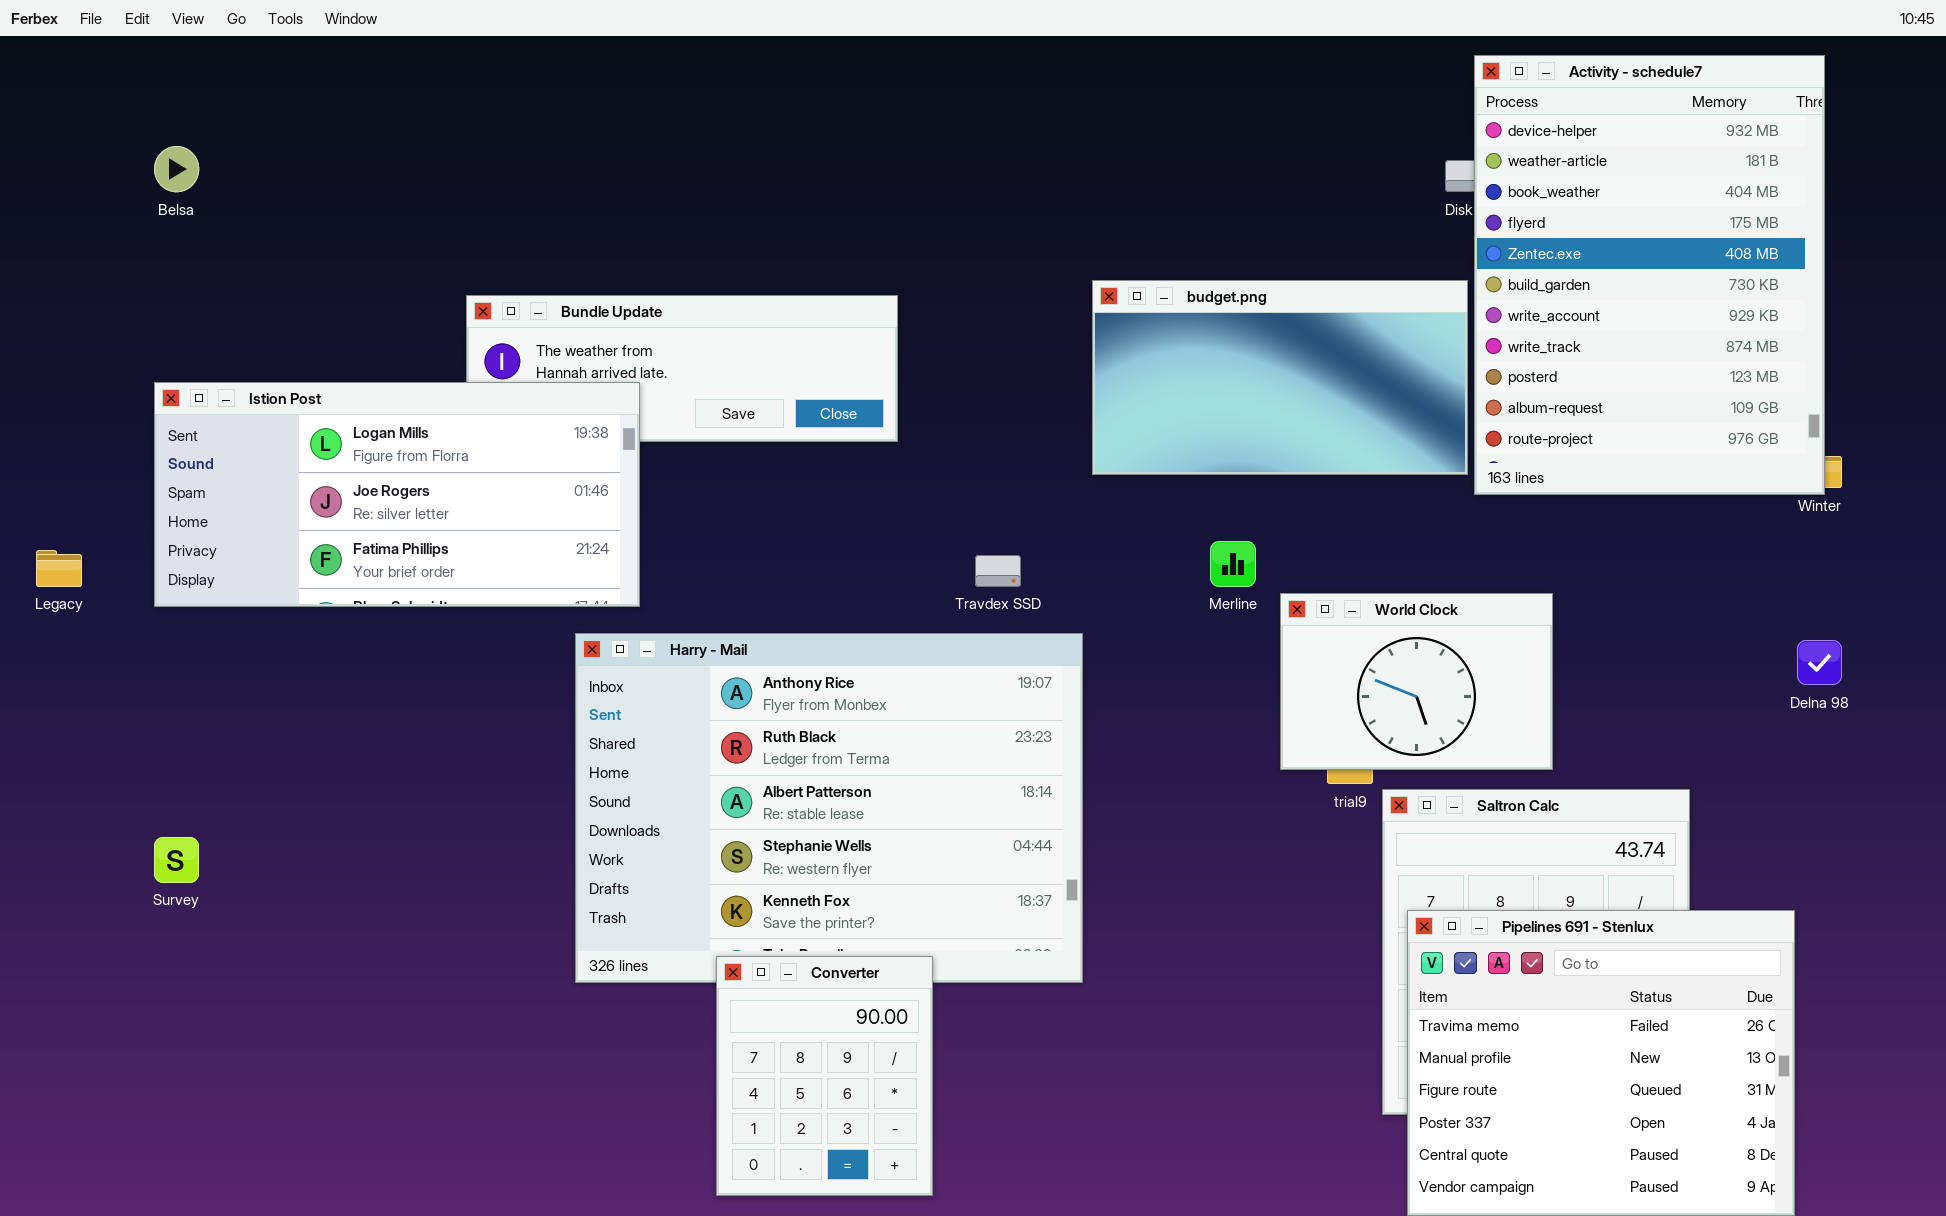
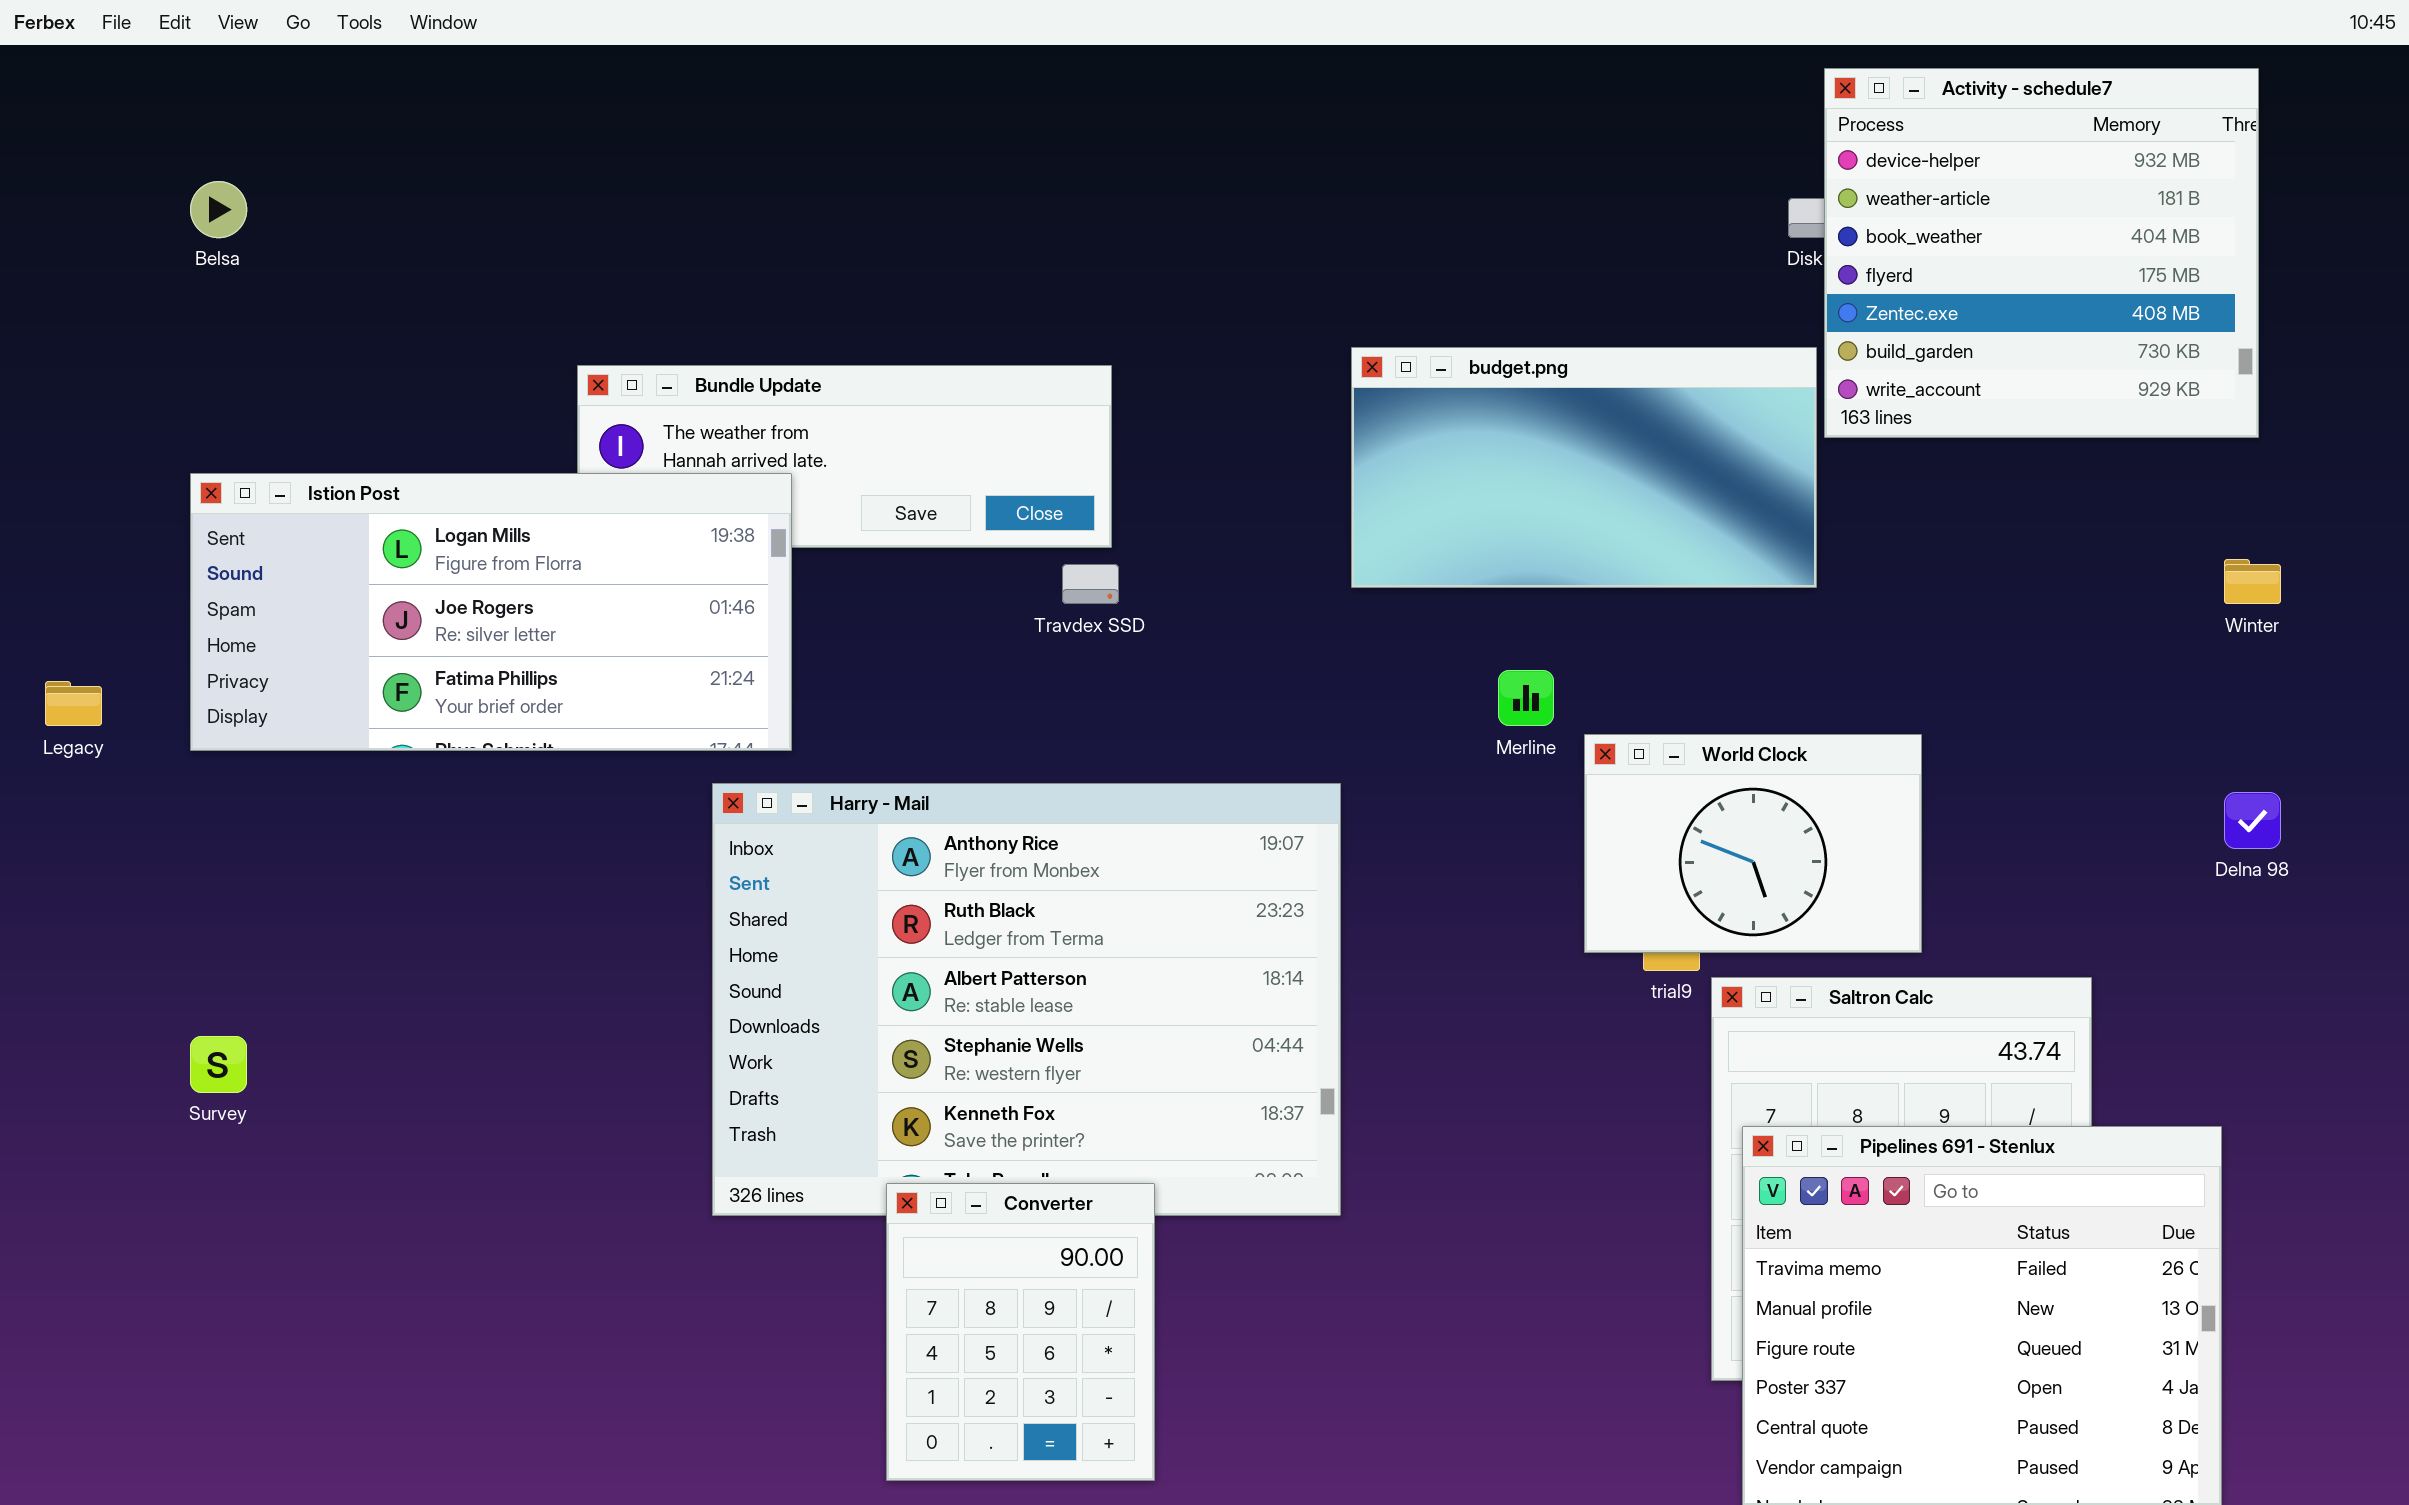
Activity - schedule7: [1474,55,1825,495] -> [1824,68,2259,438], resized
Travdex SSD: [975,555,1021,587] -> [1062,564,1119,604], moved

